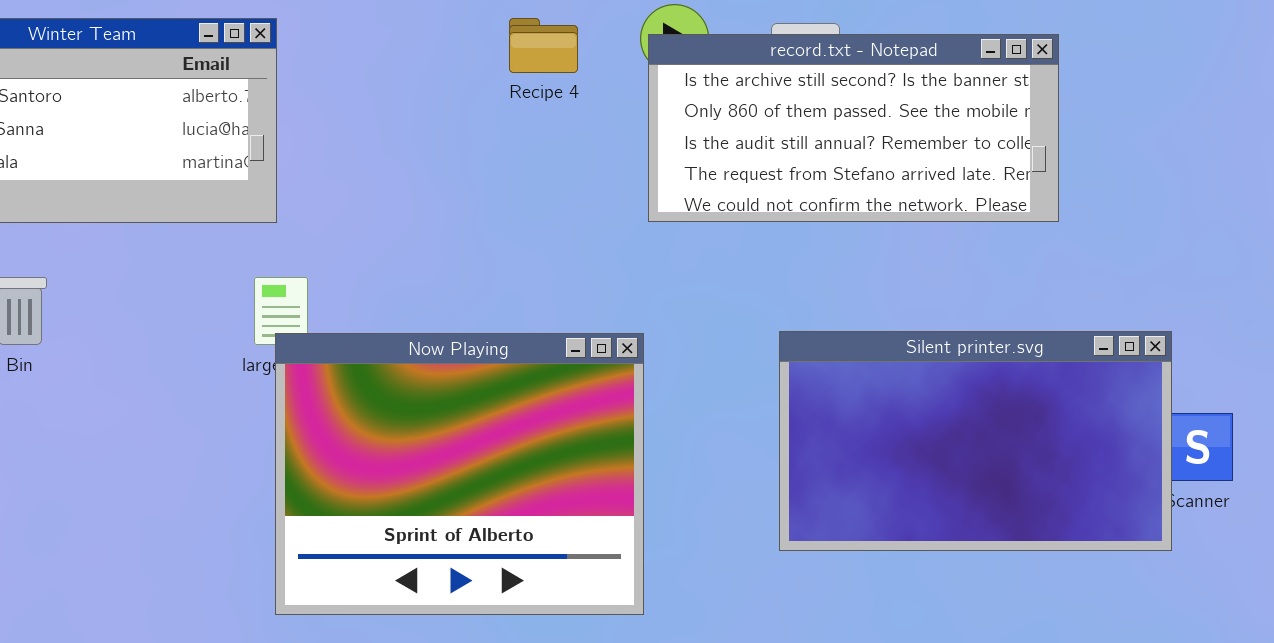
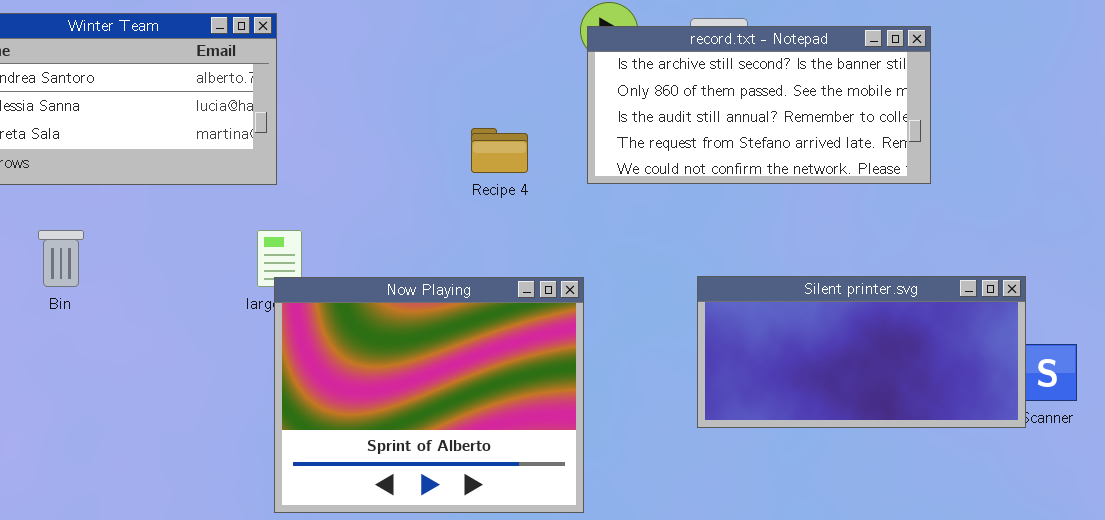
Recipe 4: [509,18,578,73] -> [471,128,528,173], moved
Silent printer.svg: [779,331,1172,551] -> [697,276,1026,428], resized

